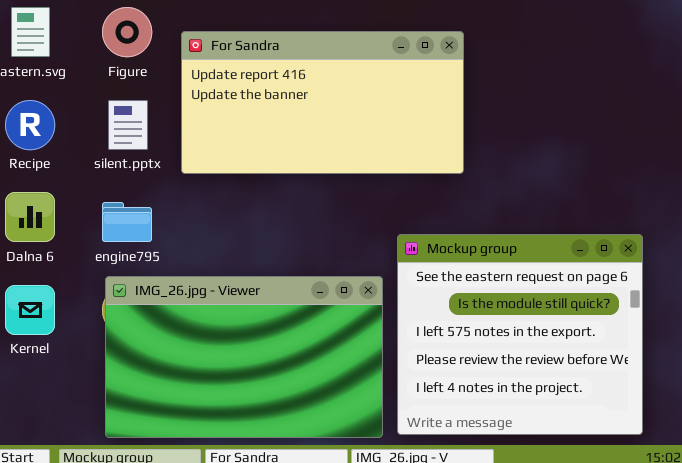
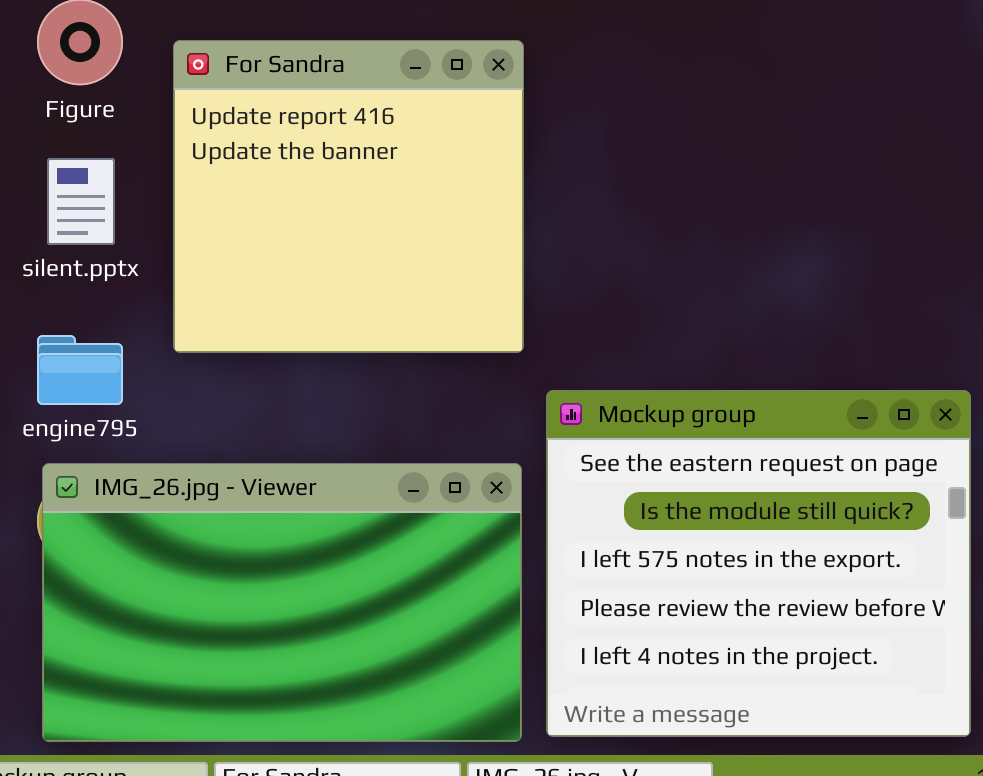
For Sandra: [181,31,464,174] -> [173,40,524,353], resized

